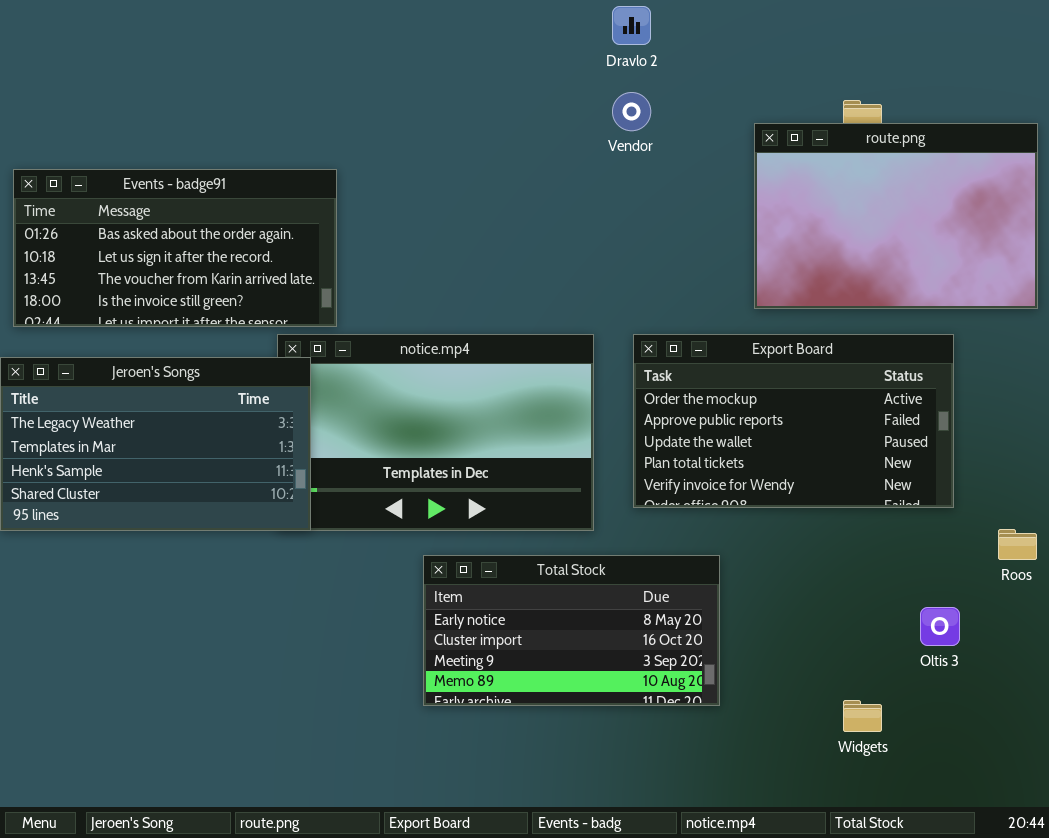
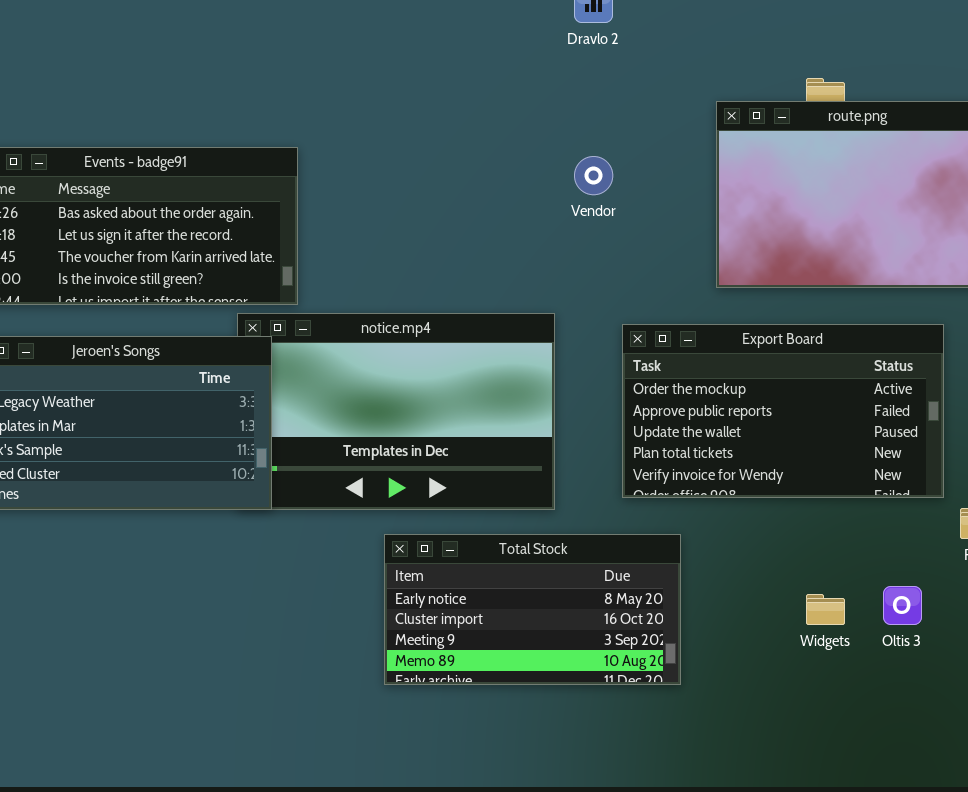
Vendor: [612,92,651,131] -> [574,156,613,195], moved
Export Board: [633,334,954,508] -> [622,324,944,498], moved
Widgets: [843,700,882,732] -> [806,594,845,625], moved

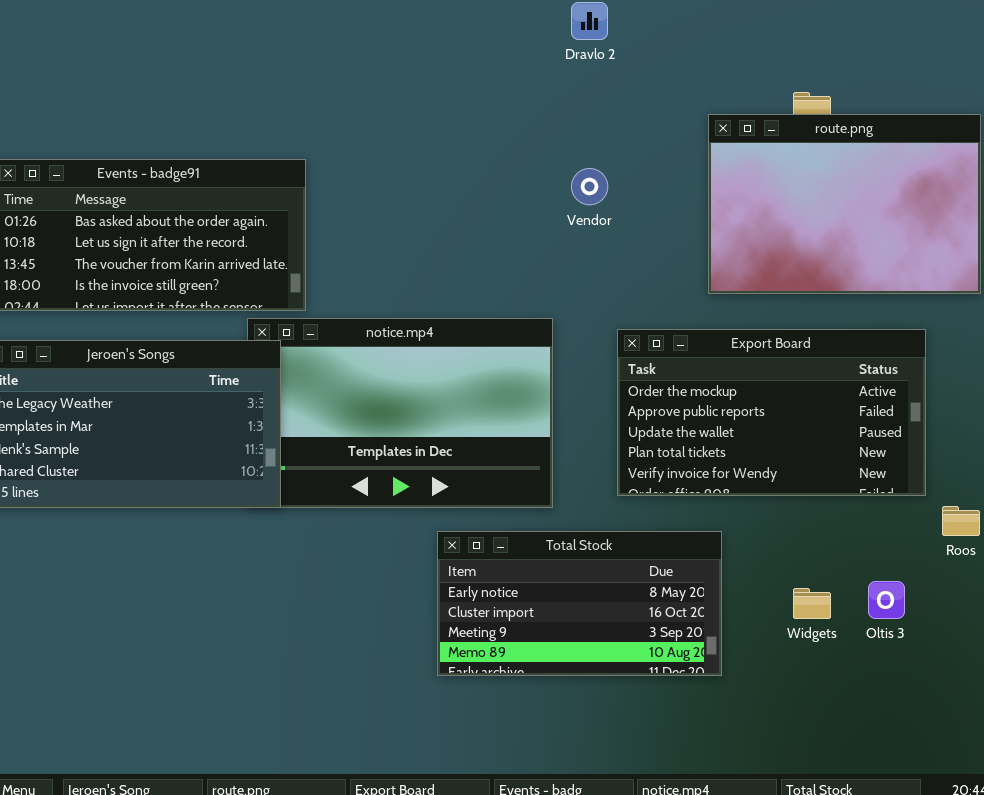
Total Stock: [384,534,681,685] -> [437,531,722,676], moved

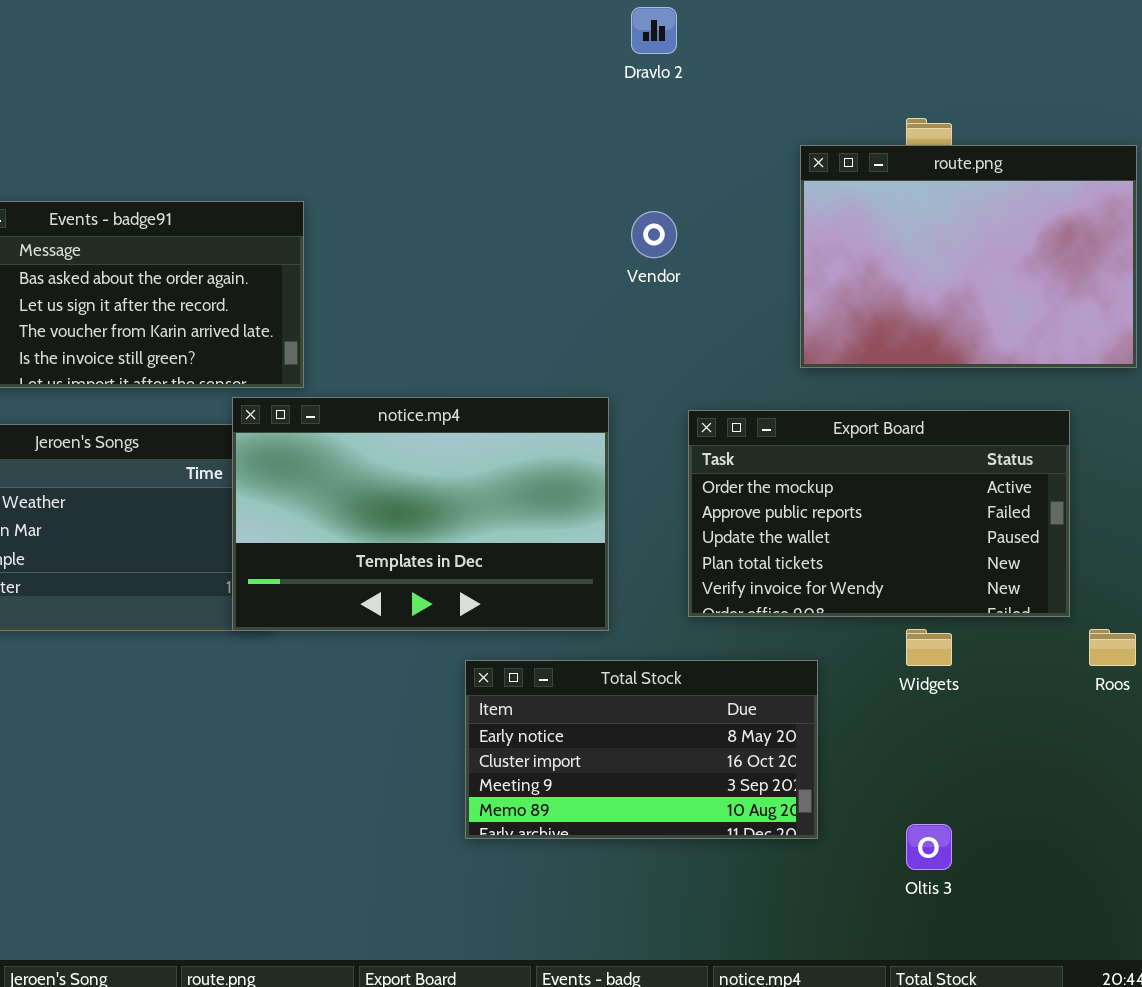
notice.mp4: [247,318,553,508] -> [232,397,609,631], raised
Oltis 3: [868,581,905,619] -> [906,824,952,870], moved
Widgets: [793,588,831,619] -> [906,629,952,666], moved

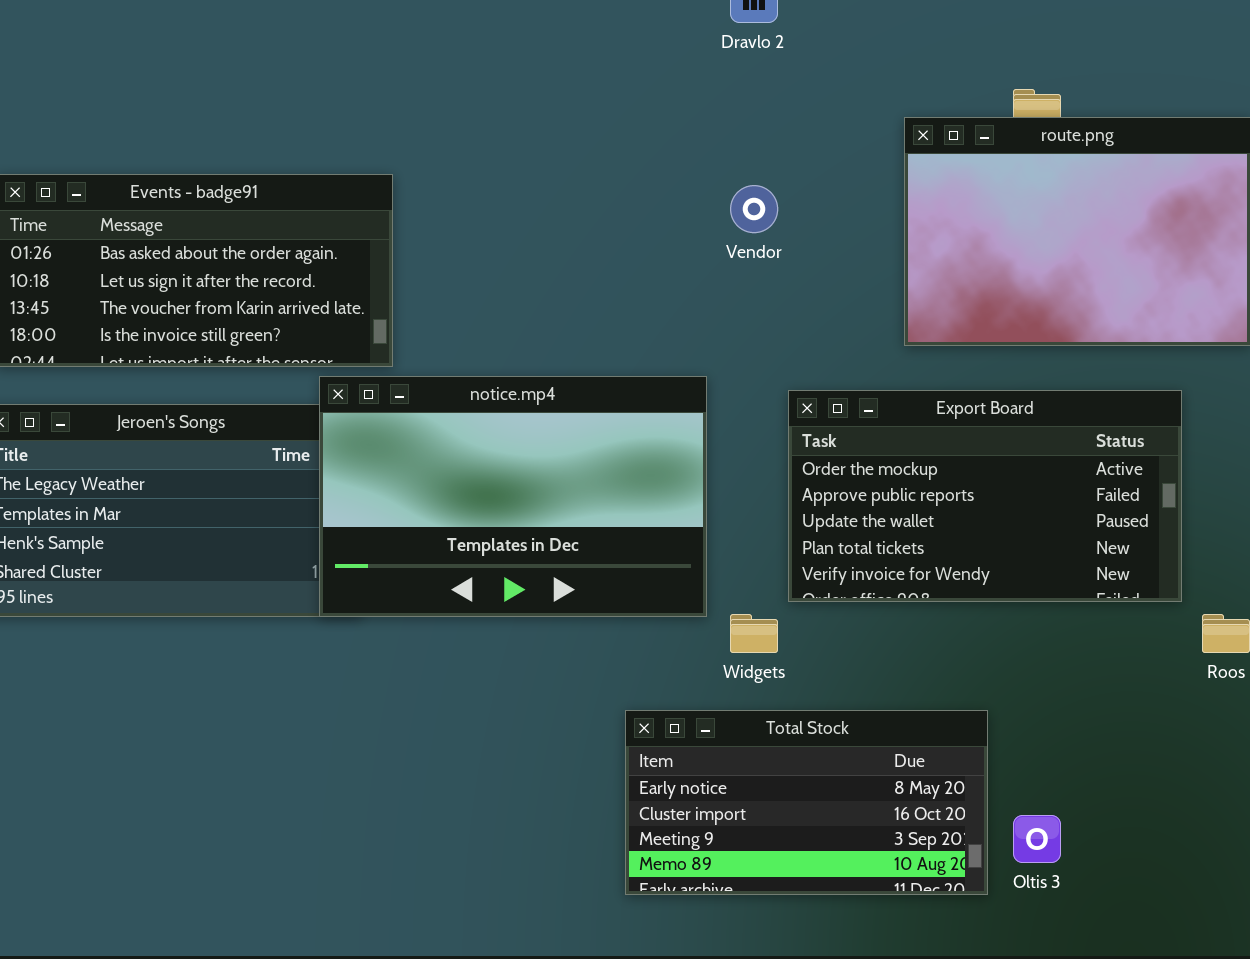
Widgets: [906,629,952,666] -> [730,614,778,653], moved
Total Stock: [465,660,818,839] -> [625,710,988,895], moved

